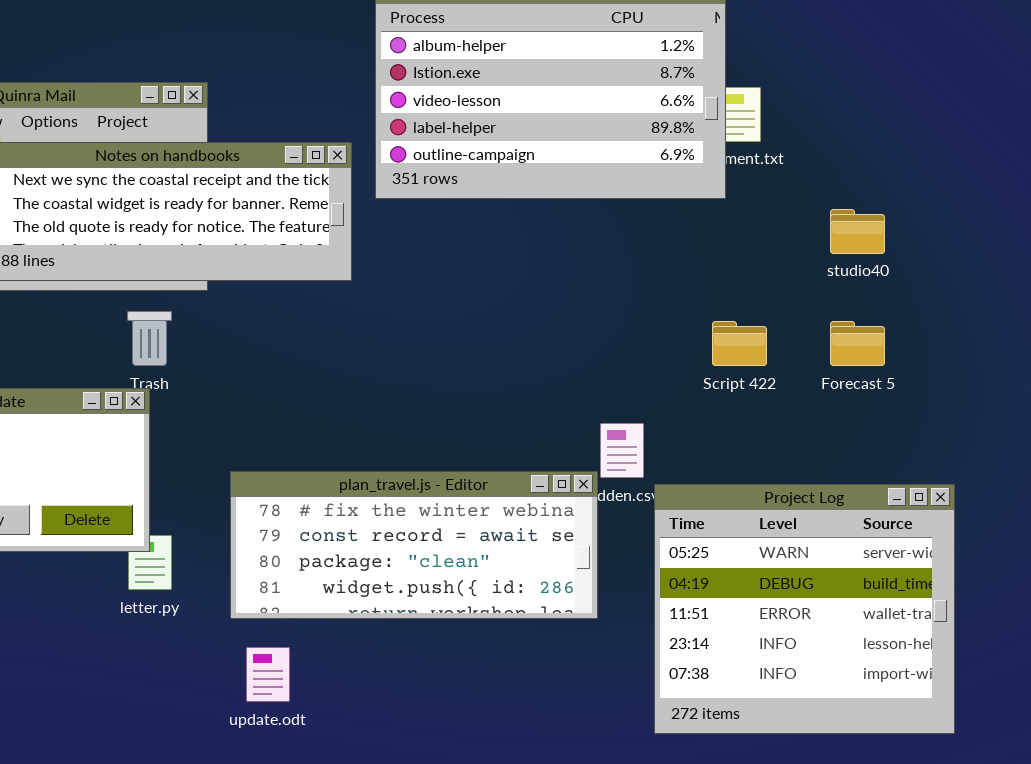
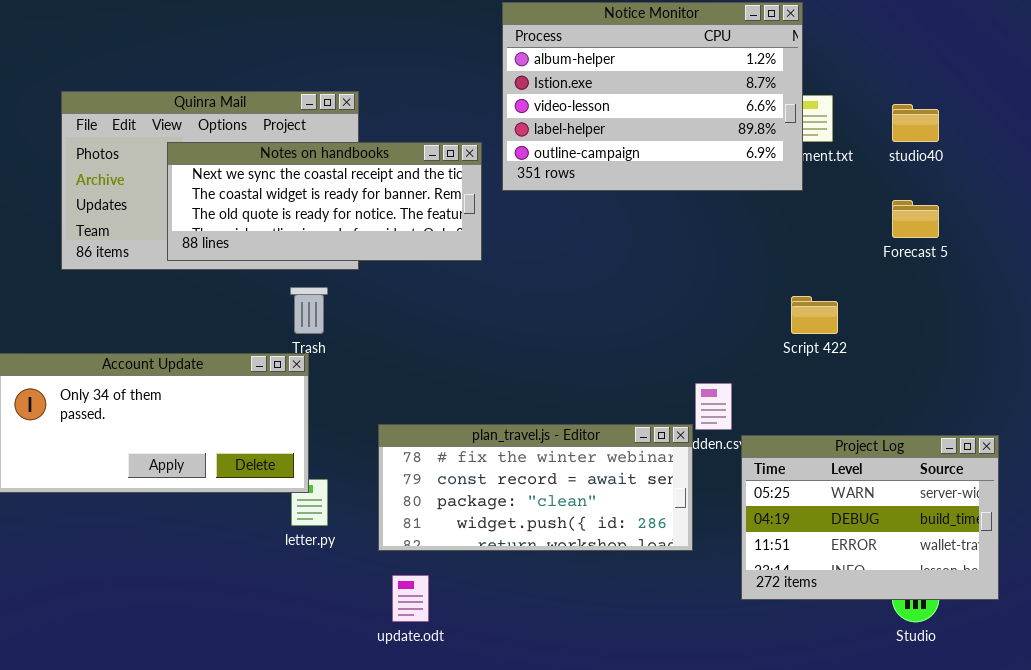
studio40: [830,209,885,254] -> [892,104,939,142], moved
Forecast 5: [830,321,885,366] -> [892,200,939,238], moved
Project Log: [654,484,955,734] -> [741,435,999,600], resized

